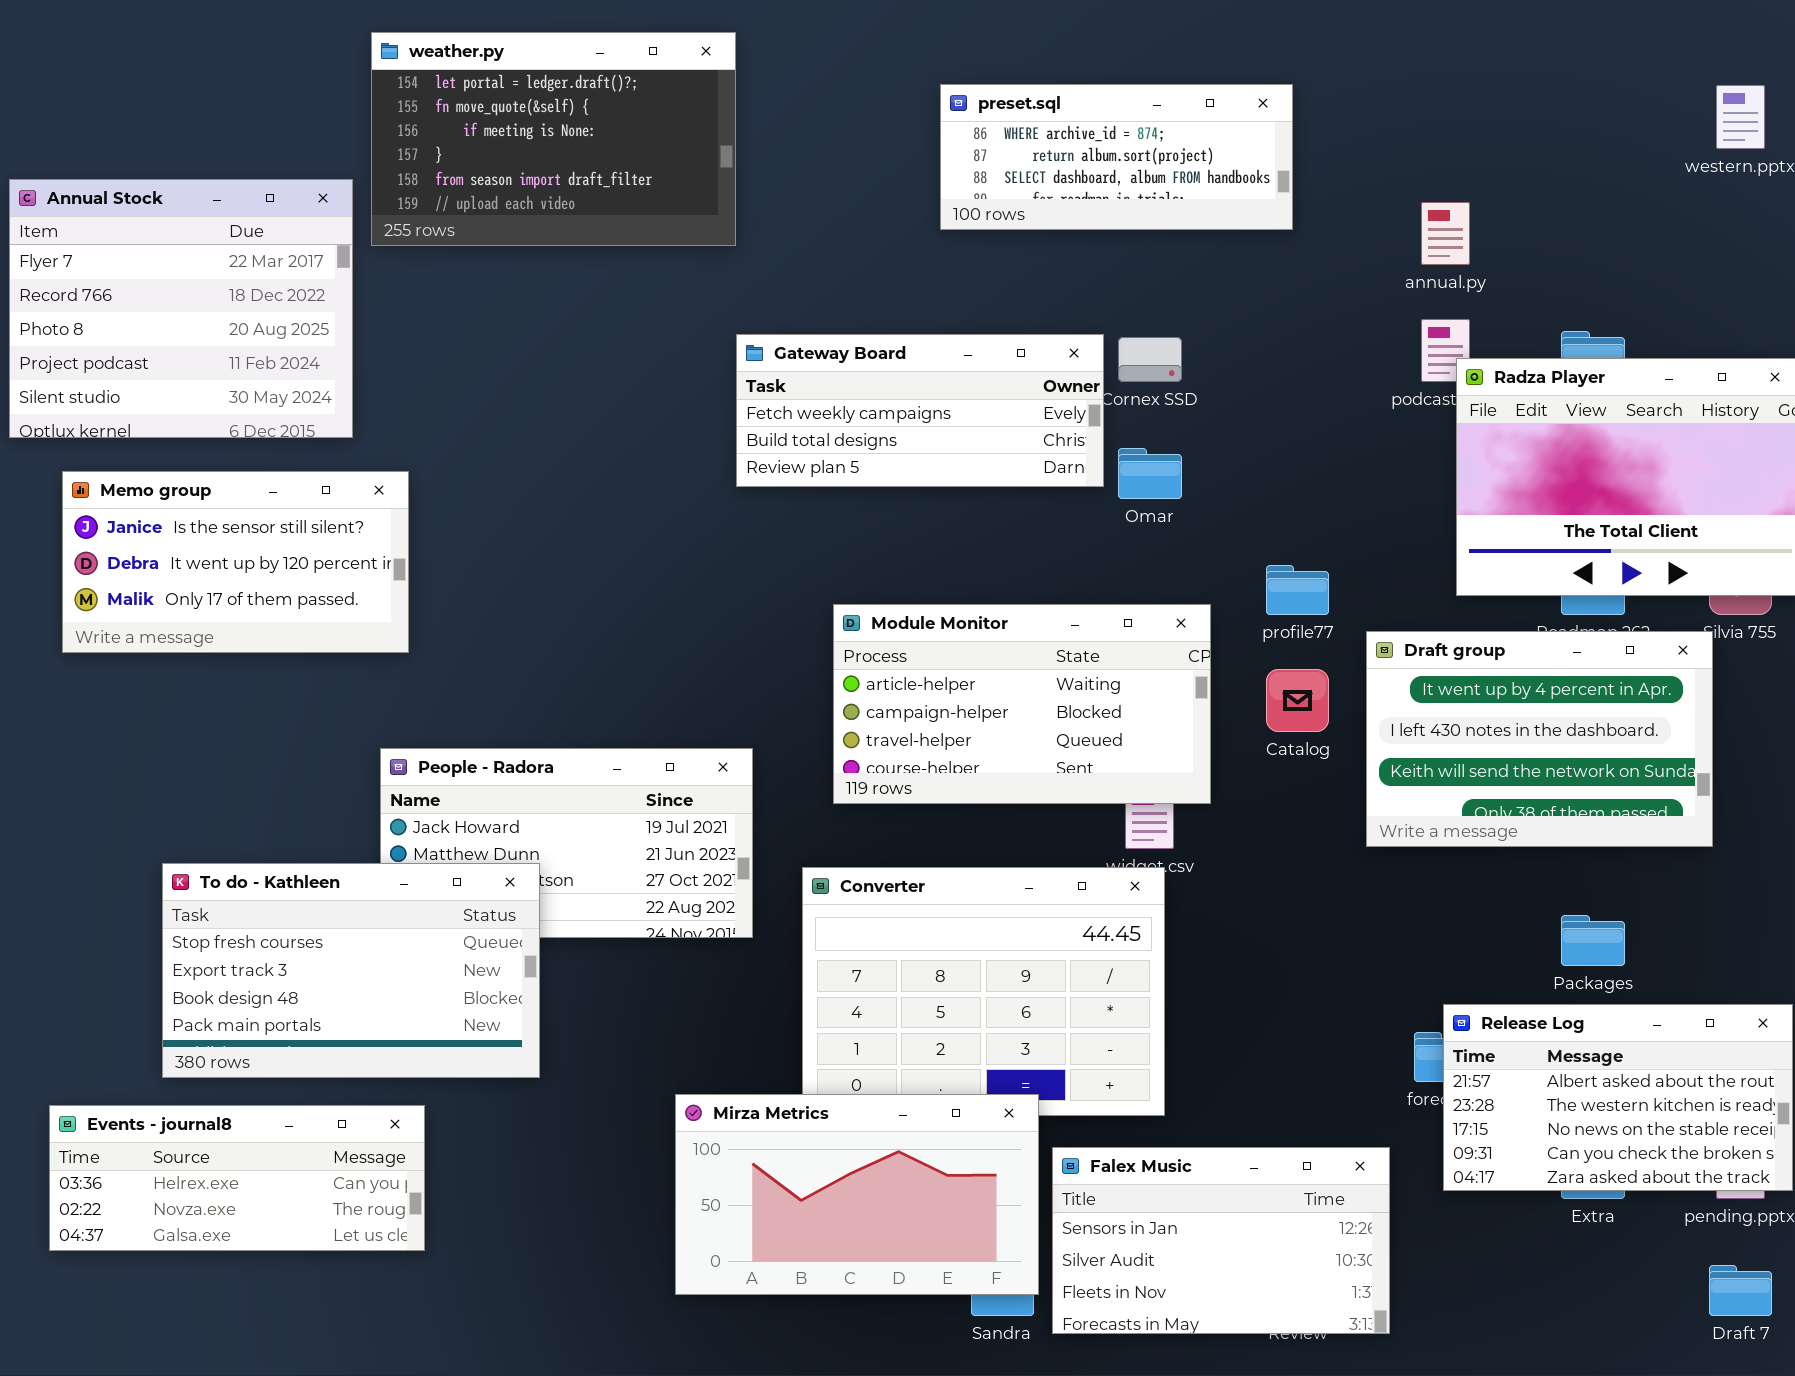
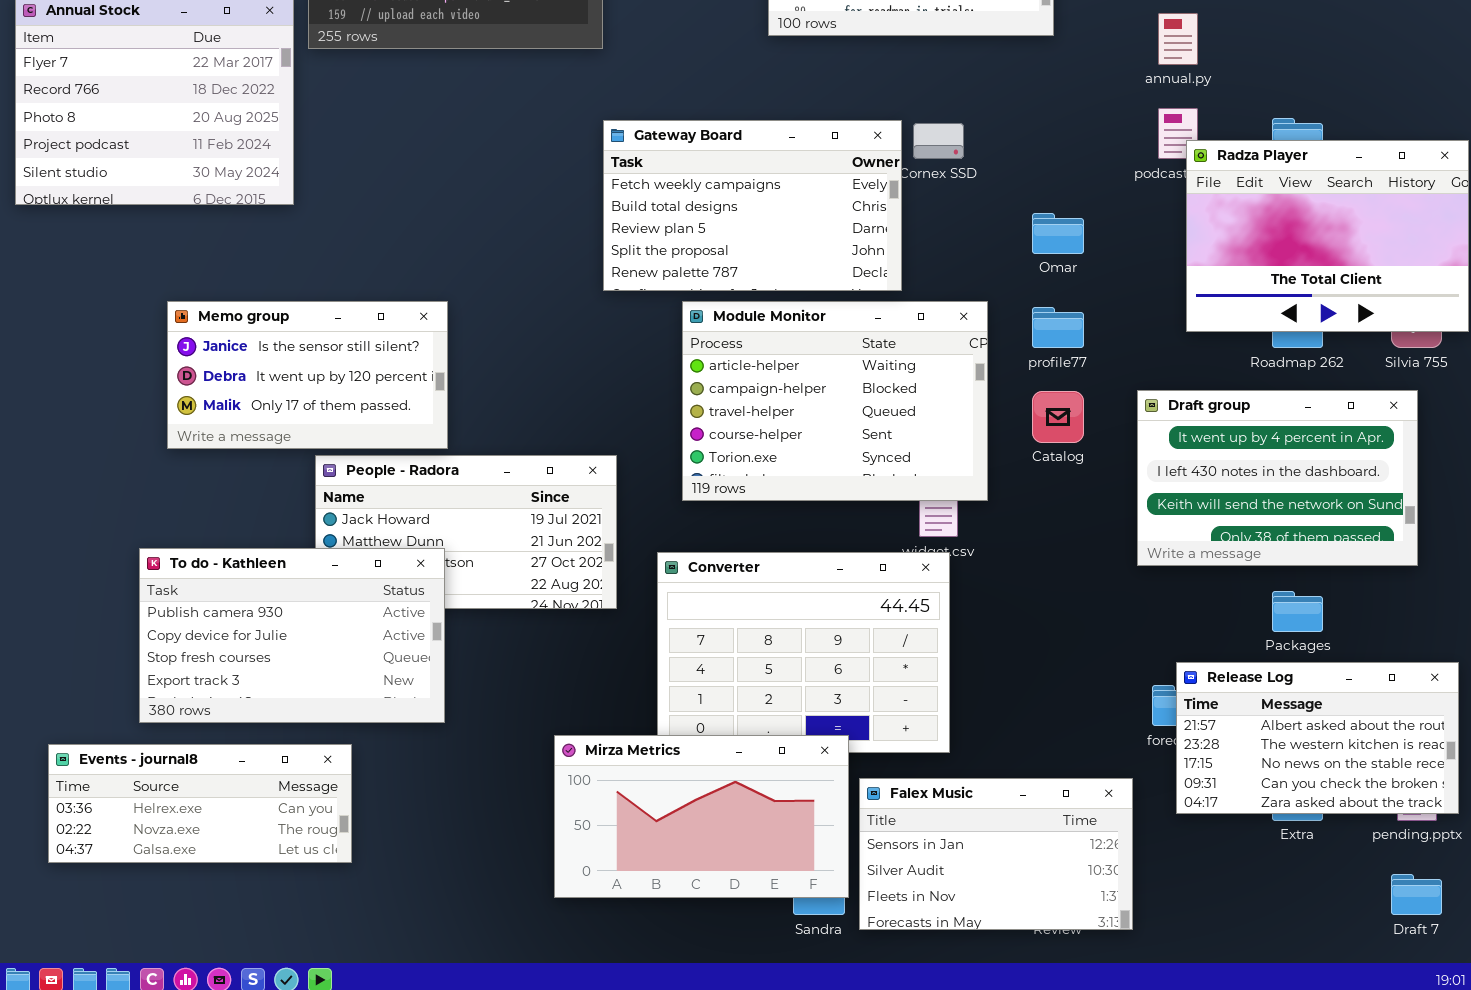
Gateway Board: [736,334,1104,487] -> [603,120,902,291], resized
Omar: [1118,448,1182,499] -> [1032,213,1084,254], moved
Memo group: [62,471,409,653] -> [167,301,448,449], moved
Module Monitor: [833,604,1211,804] -> [682,301,988,501], resized
Draft group: [1366,631,1713,847] -> [1137,390,1418,566], moved
To do - Kathleen: [162,863,540,1078] -> [139,548,445,723], scrolled up 2 rows

